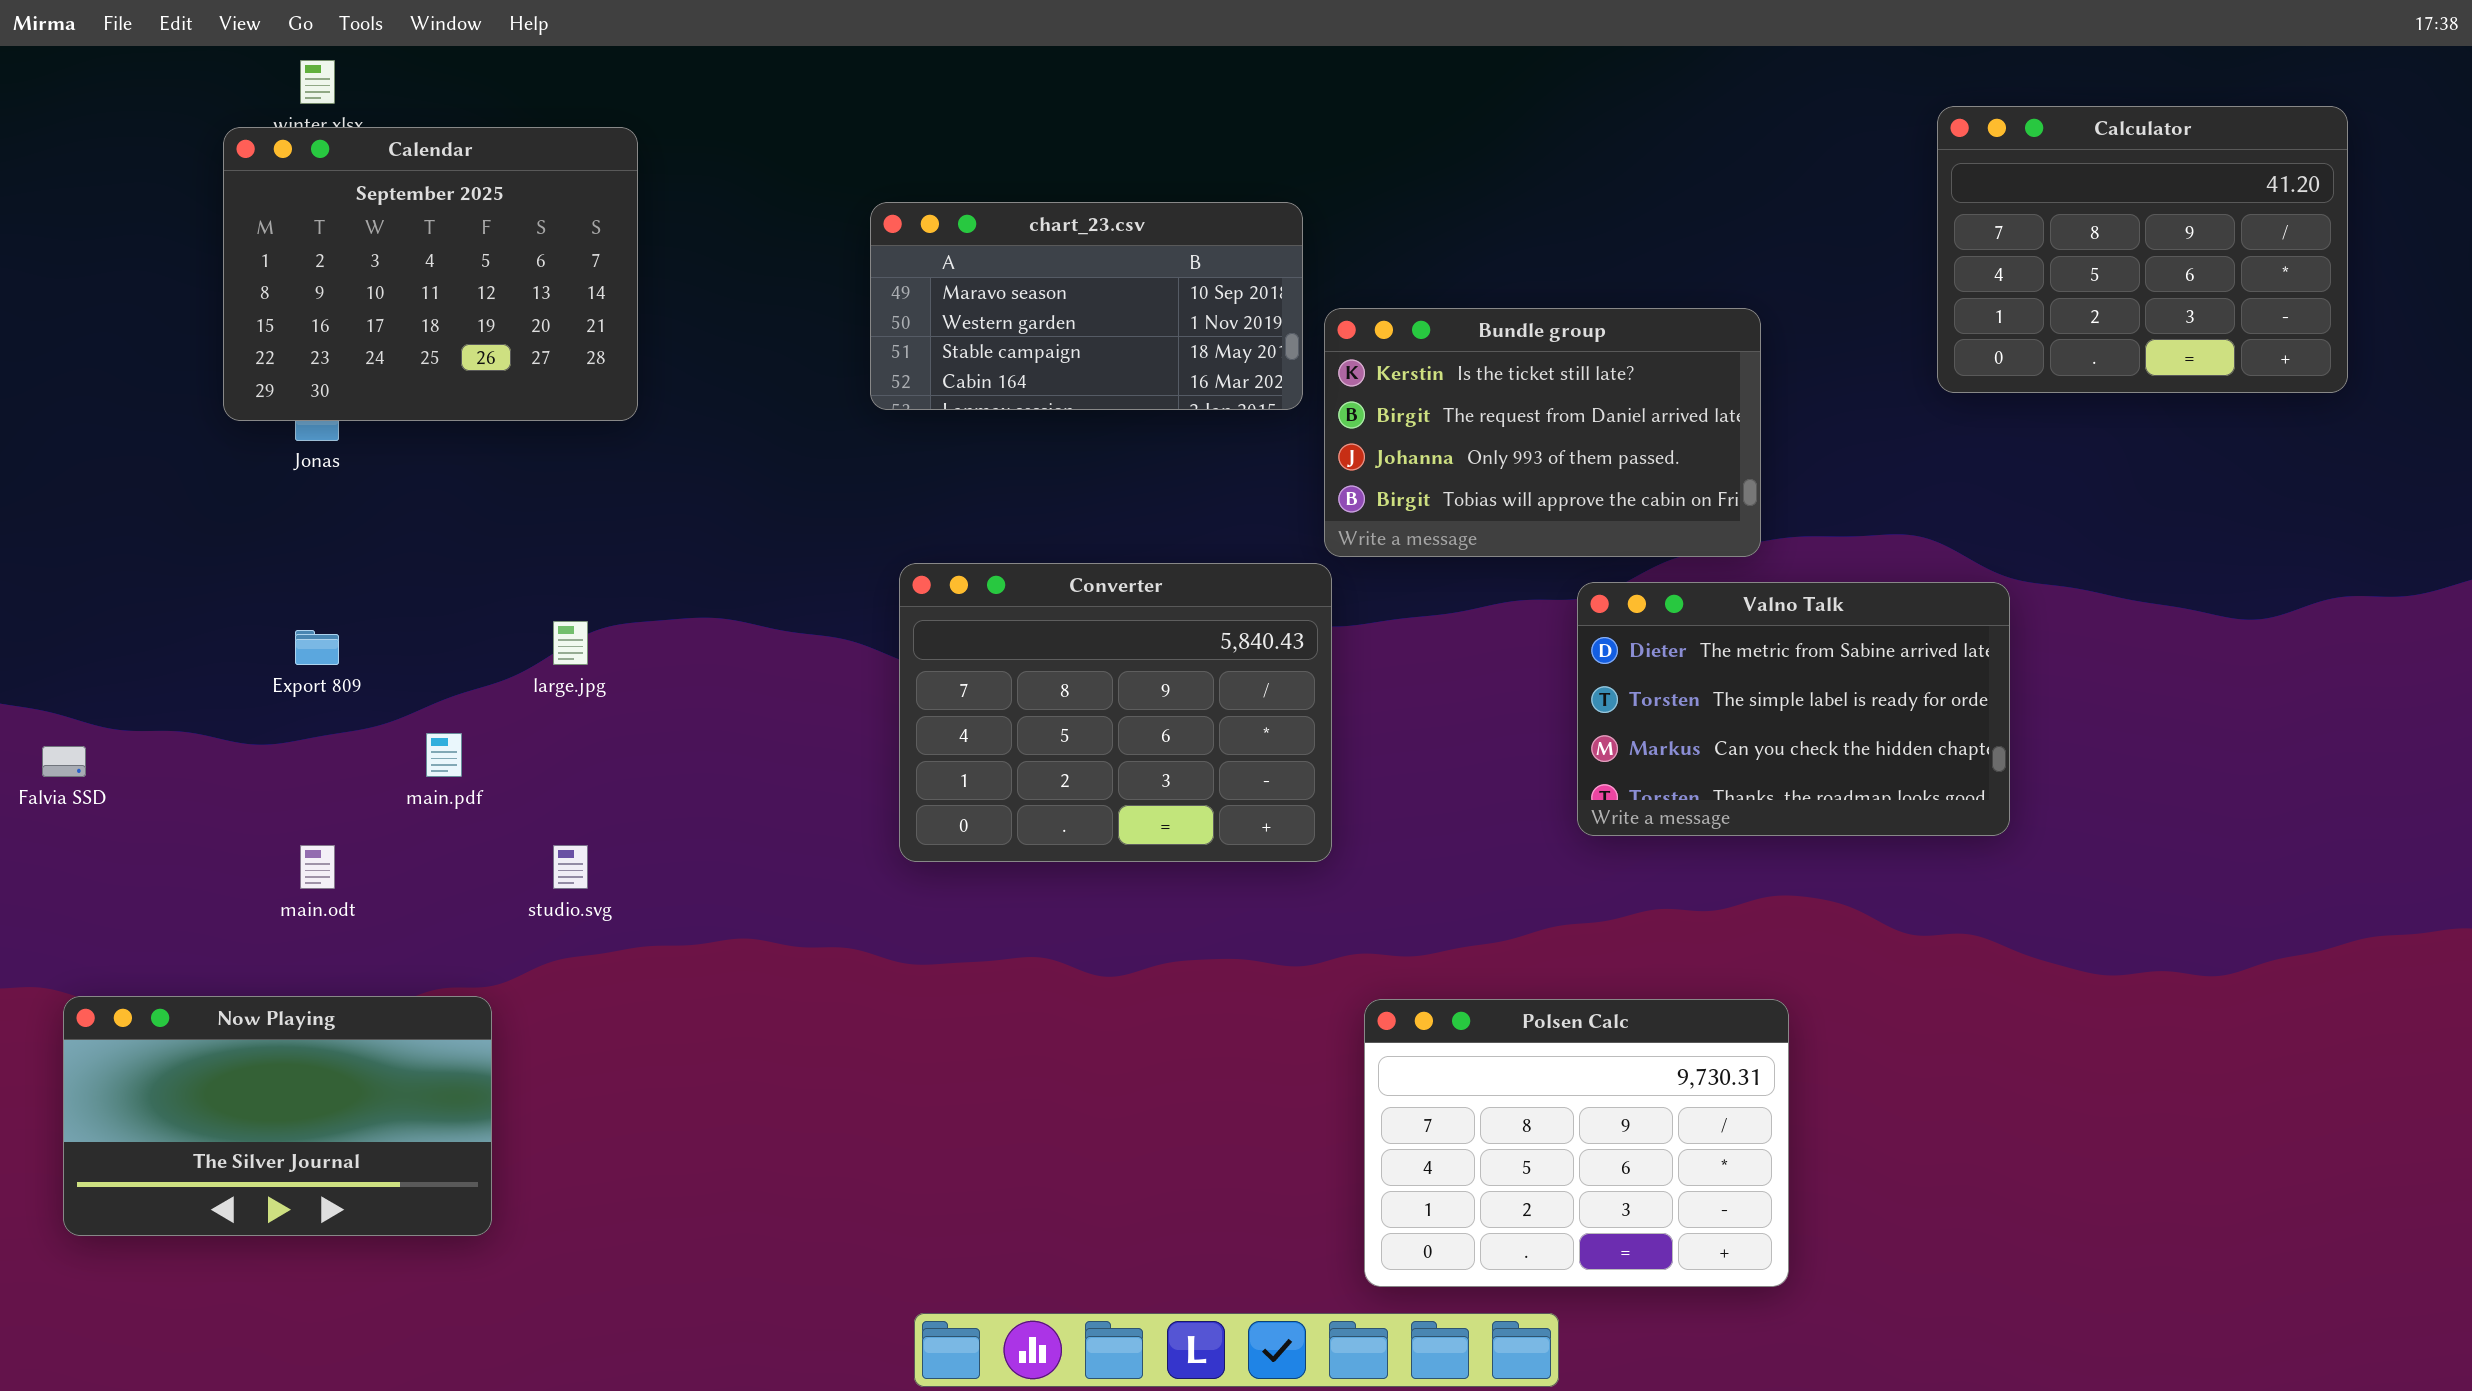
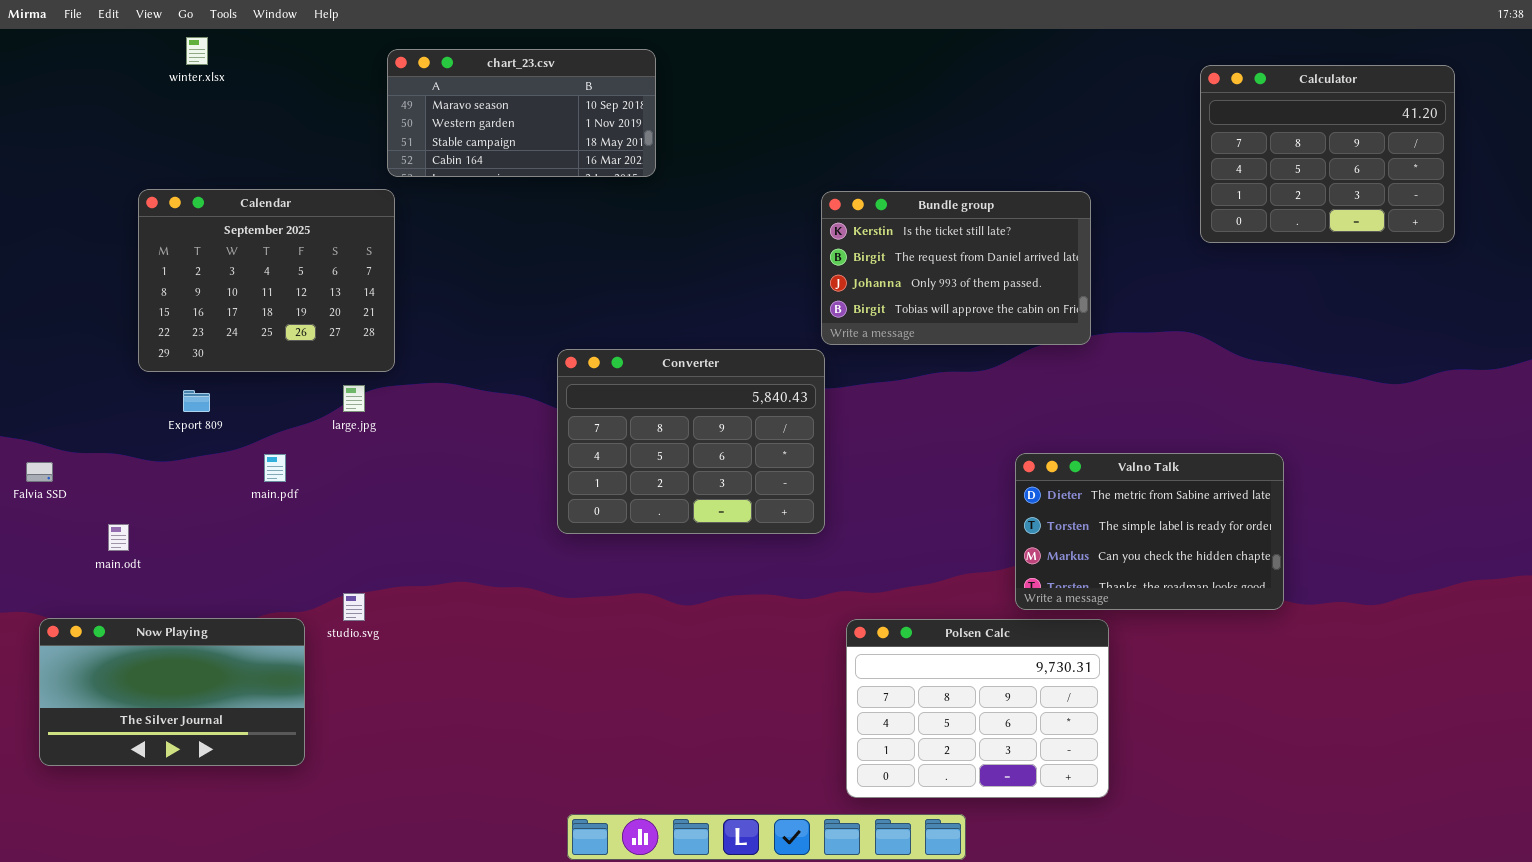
Calendar: [223,127,638,421] -> [138,189,395,372], moved
chart_23.csv: [870,202,1303,410] -> [387,49,656,177], moved
Valno Talk: [1577,582,2010,836] -> [1015,453,1284,610], moved
main.odt: [300,845,335,889] -> [108,524,129,551], moved
studio.svg: [553,845,588,889] -> [343,593,365,621], moved

